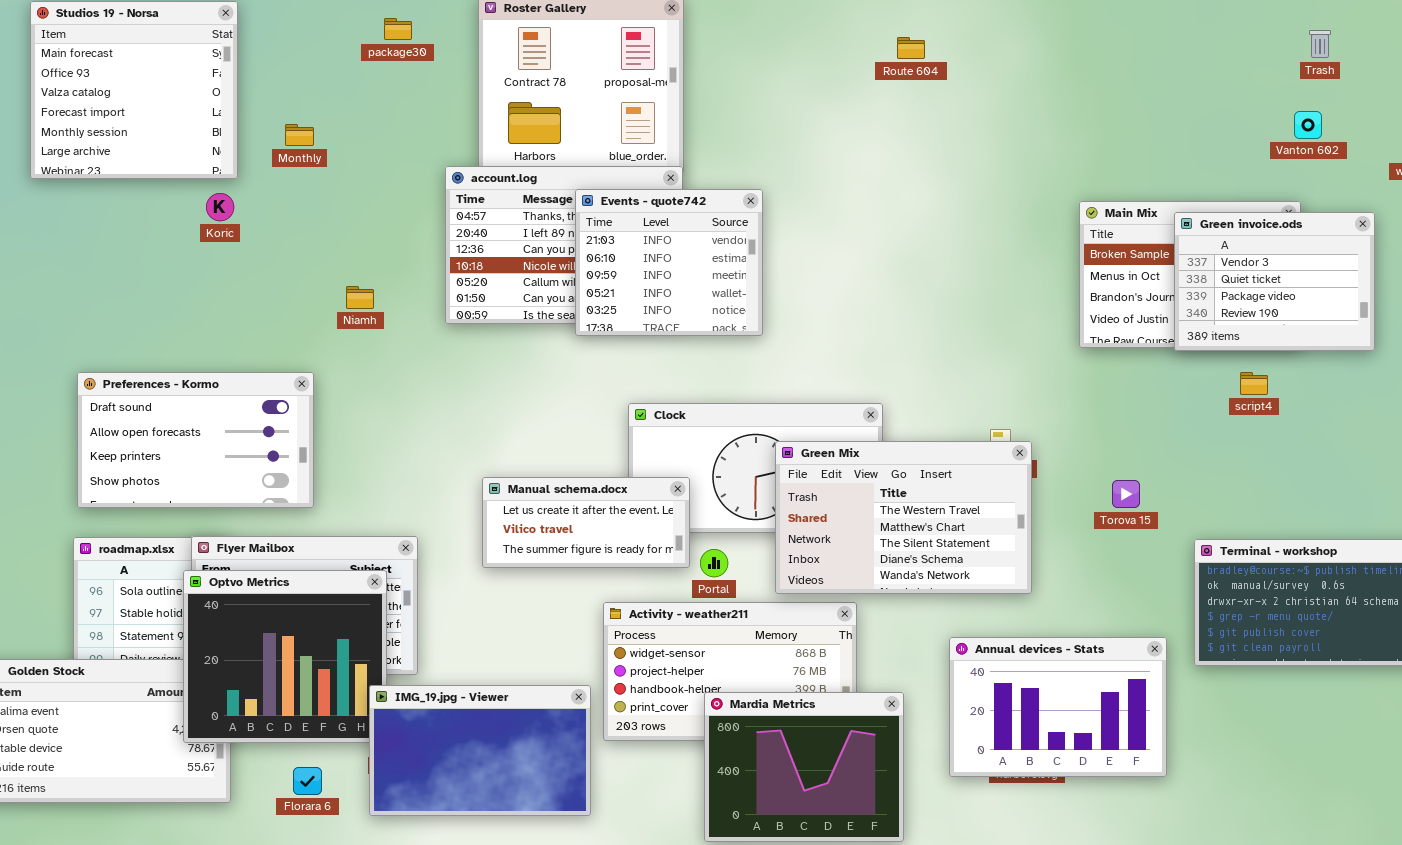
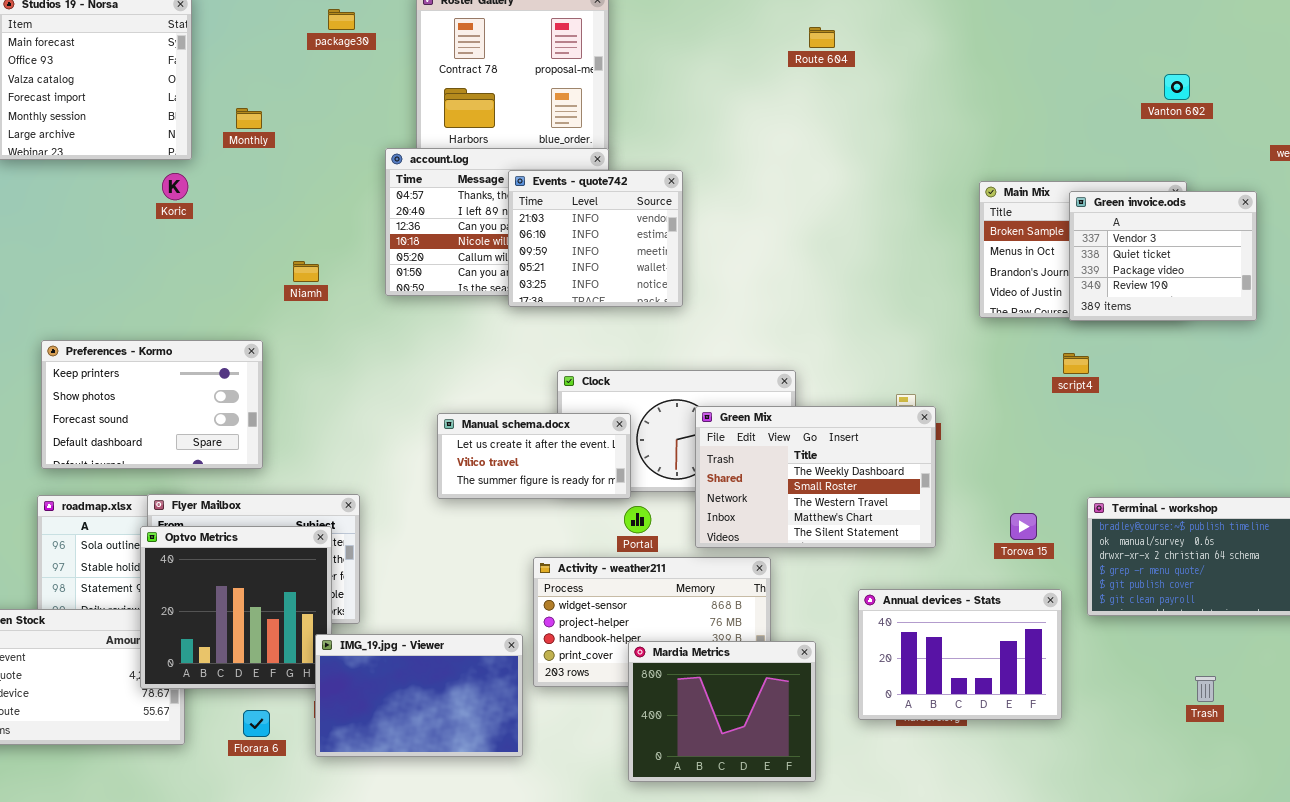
Trash: [1309,30,1331,58] -> [1195,676,1216,702], moved
Vanton 602: [1294,111,1322,139] -> [1164,74,1190,100], moved
Preferences - Kormo: [77,372,314,508] -> [41,340,263,469], scrolled down 2 rows
script4: [1240,372,1268,395] -> [1063,353,1089,374], moved
Green Mix: [775,441,1032,594] -> [695,406,936,548], scrolled up 2 rows
Manual schema.docx: [482,477,690,568] -> [437,413,631,499], moved
Torova 15: [1112,480,1140,508] -> [1010,513,1037,540], moved

